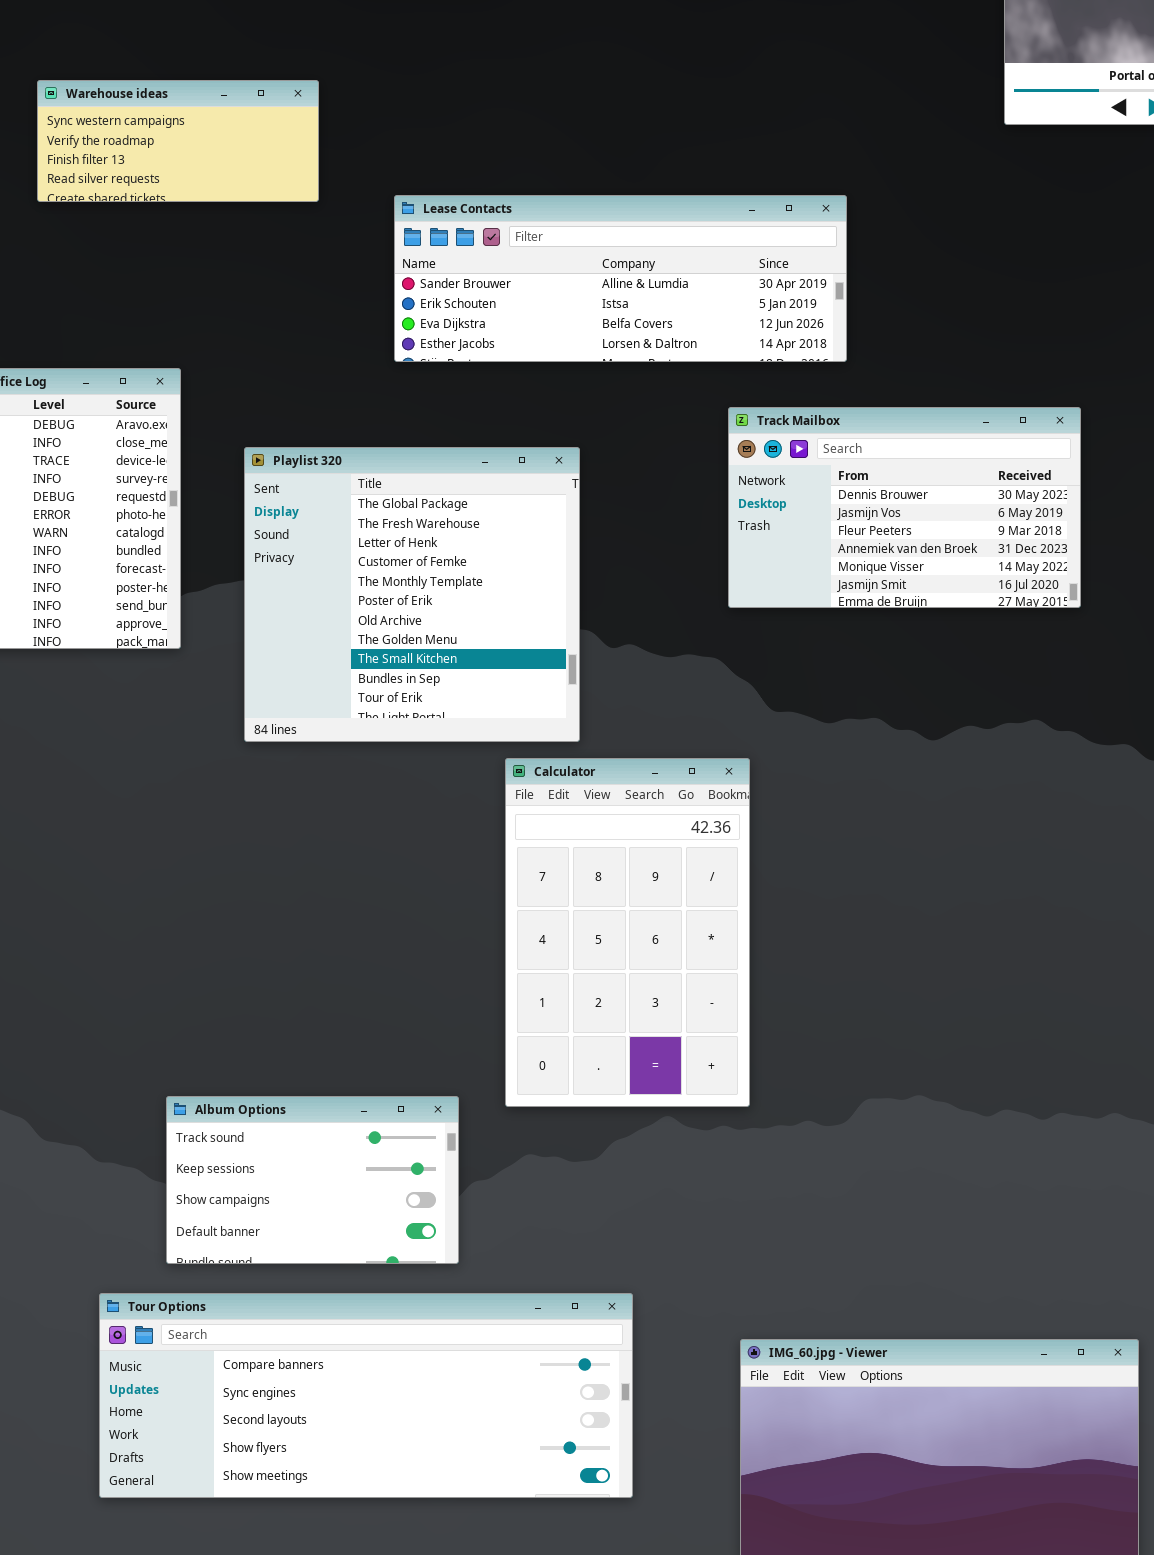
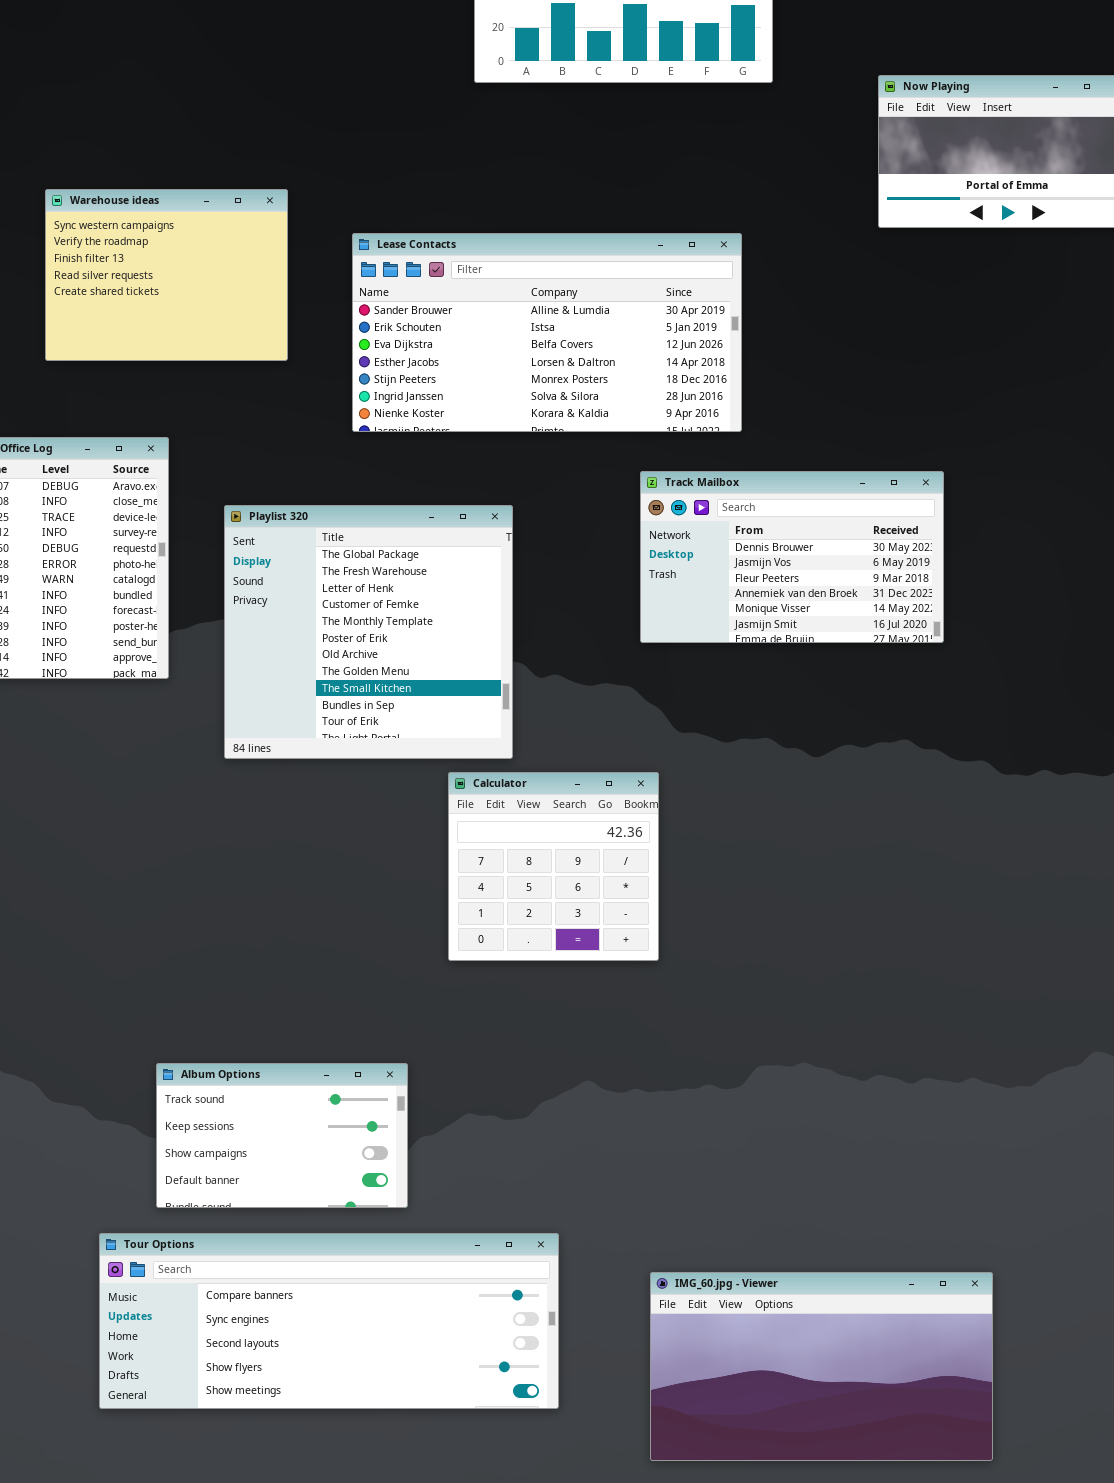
Warehouse ideas: [37,80,319,202] -> [45,189,288,361], resized
Lease Contacts: [394,195,847,362] -> [352,233,742,432], resized
Calculator: [505,758,750,1107] -> [448,772,659,961], resized

